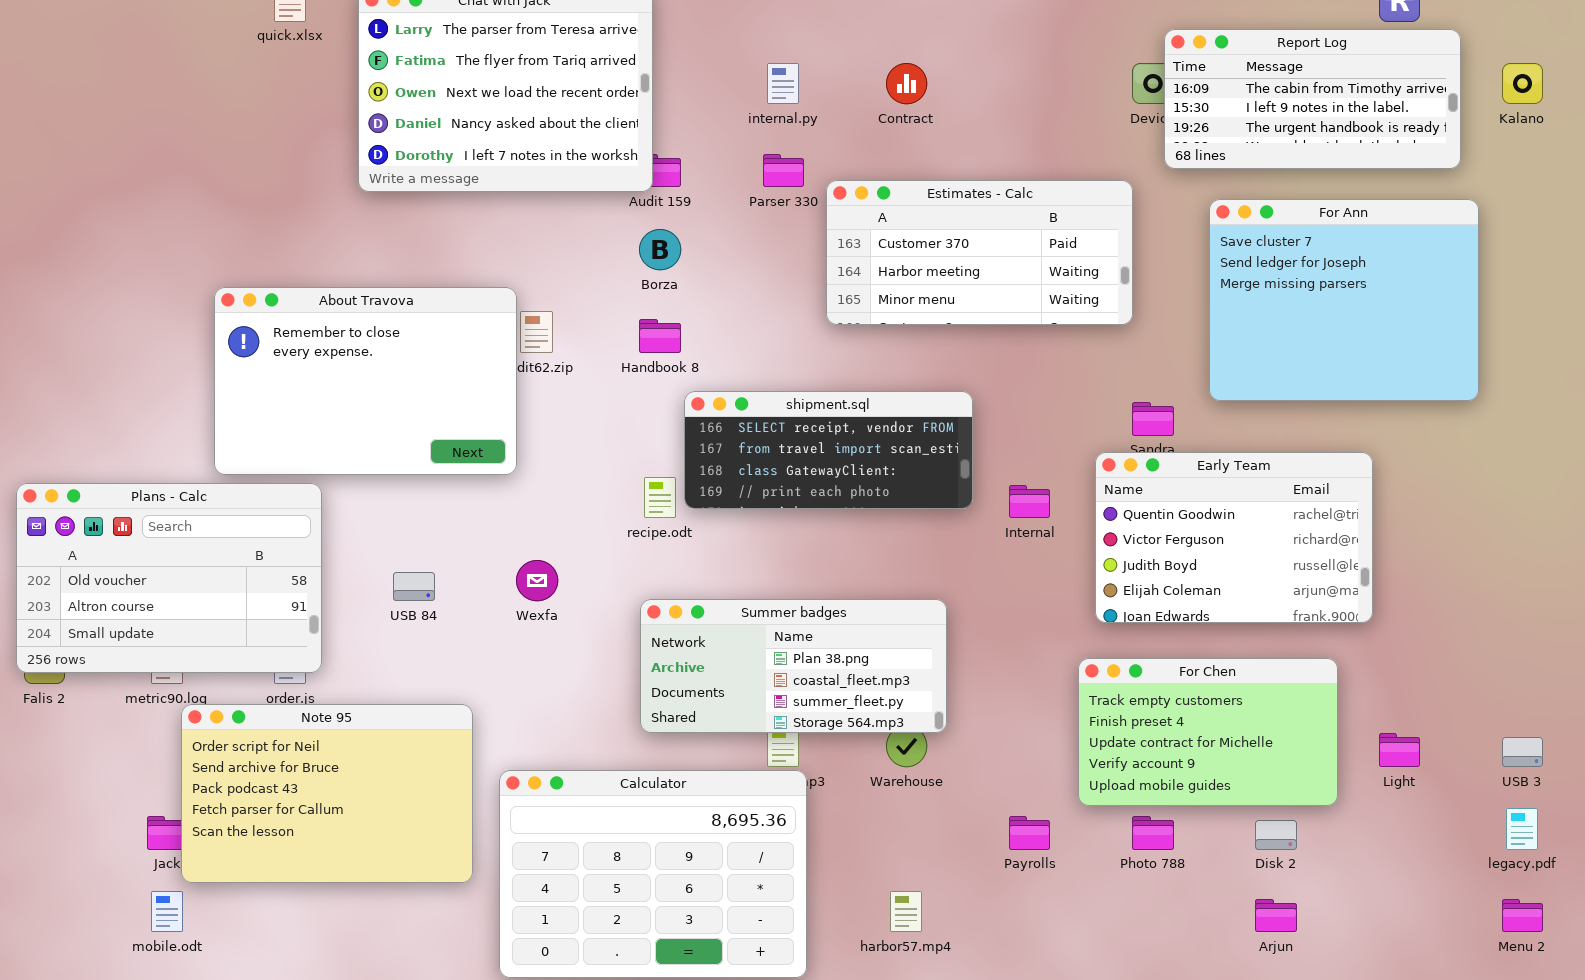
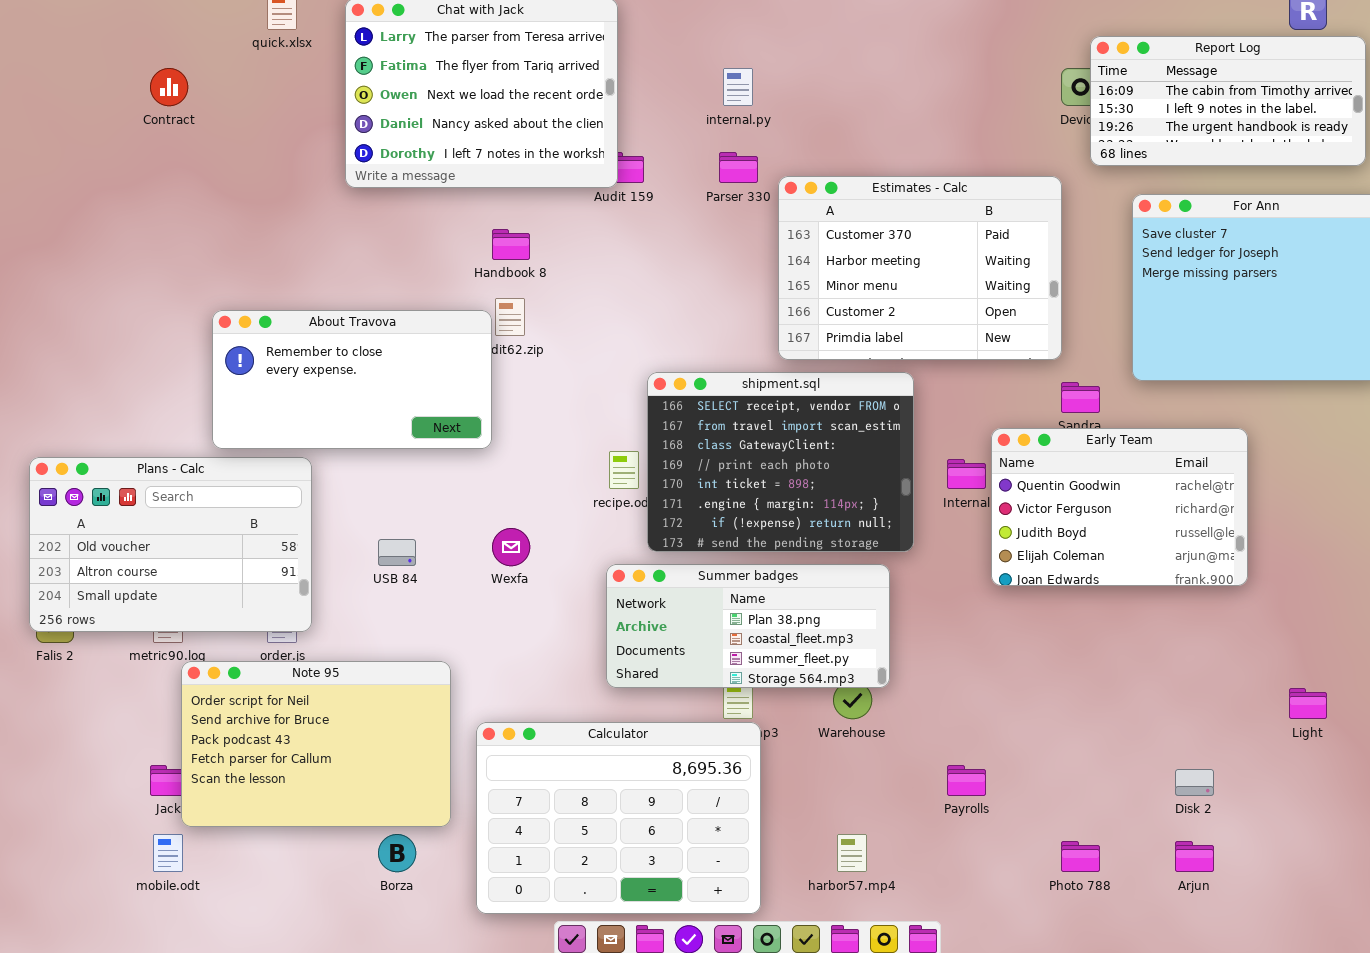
Contract: [886,63,927,104] -> [150,68,188,106], moved
Estimates - Calc: [826,180,1133,325] -> [778,176,1062,360], resized
Borza: [639,229,681,270] -> [378,834,416,872], moved
About Travova: [214,287,517,475] -> [212,310,492,449], resized
Handbook 8: [639,319,681,353] -> [492,229,530,260], moved
shipment.sql: [684,391,973,509] -> [647,372,914,552], resized
Early Team: [1095,452,1373,623] -> [991,428,1248,586], moved
For Chen: [1078,658,1338,806] -> none, closed
Photo 788: [1132,816,1174,850] -> [1061,841,1100,872], moved

